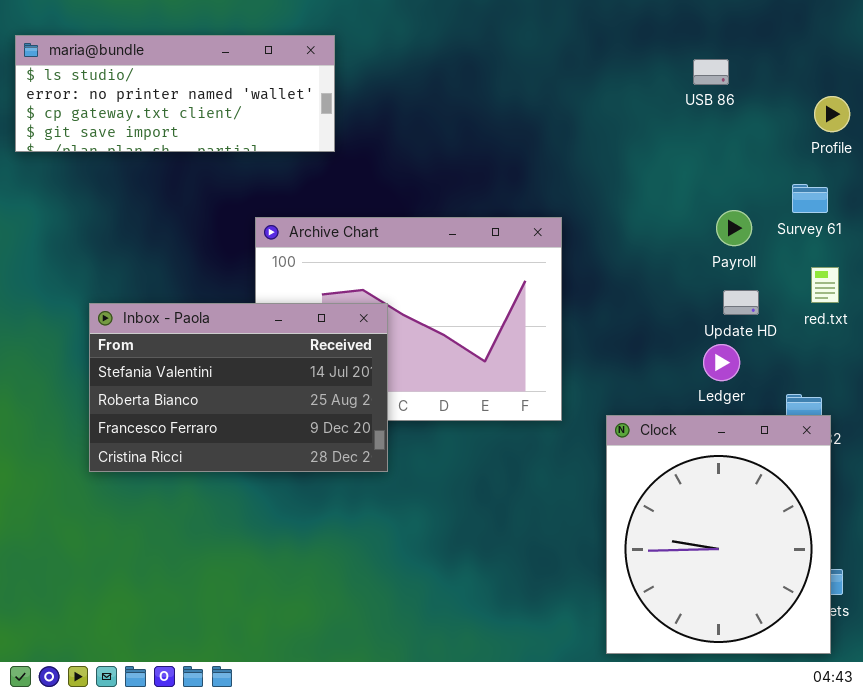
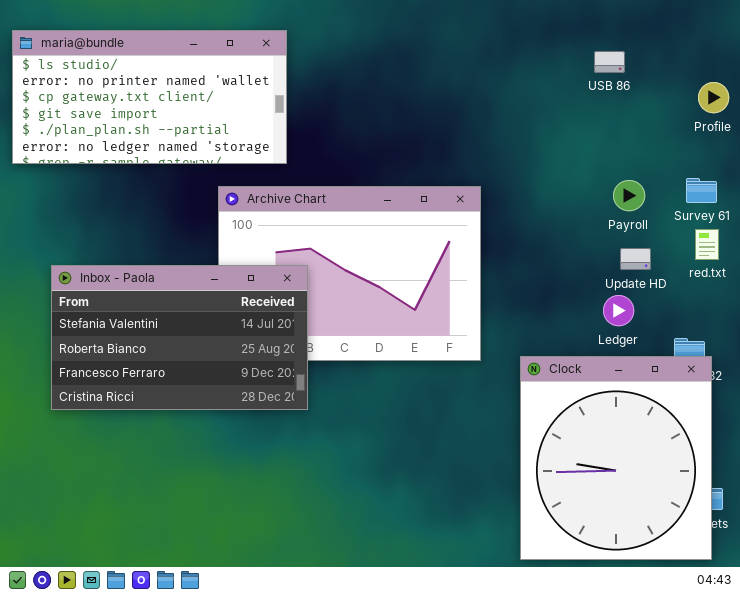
maria@bundle: [15,35,335,152] -> [12,30,287,164], resized
Survey 61: [792,184,828,213] -> [686,178,717,203], moved
Inbox - Paola: [89,303,388,472] -> [51,265,308,410], moved

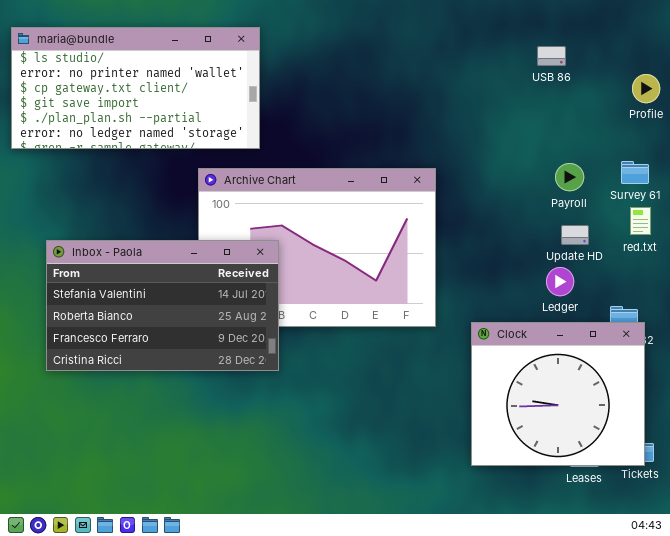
Clock: [520,356,712,560] -> [471,322,645,466], resized

